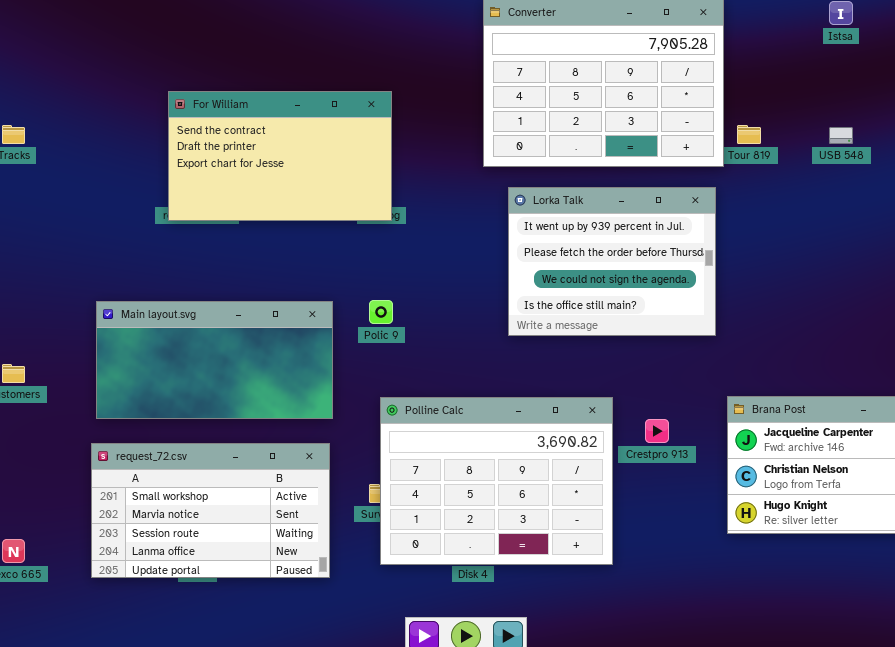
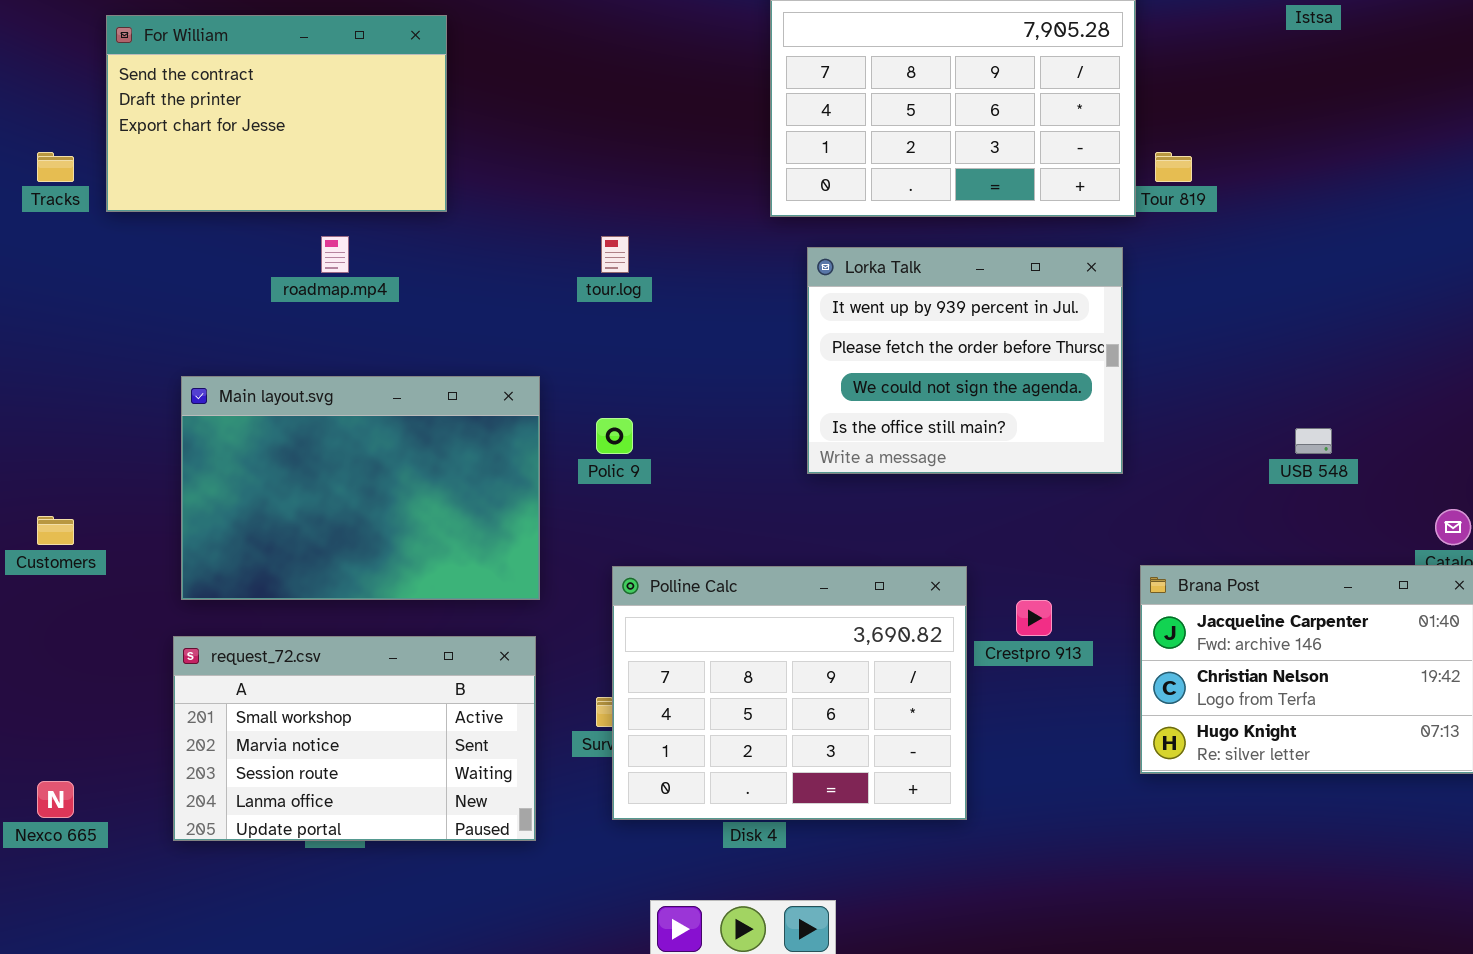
For William: [168,91,392,221] -> [106,15,447,212], moved
USB 548: [829,127,853,144] -> [1295,428,1332,454], moved
Main layout.svg: [96,301,333,419] -> [181,376,540,600], resized

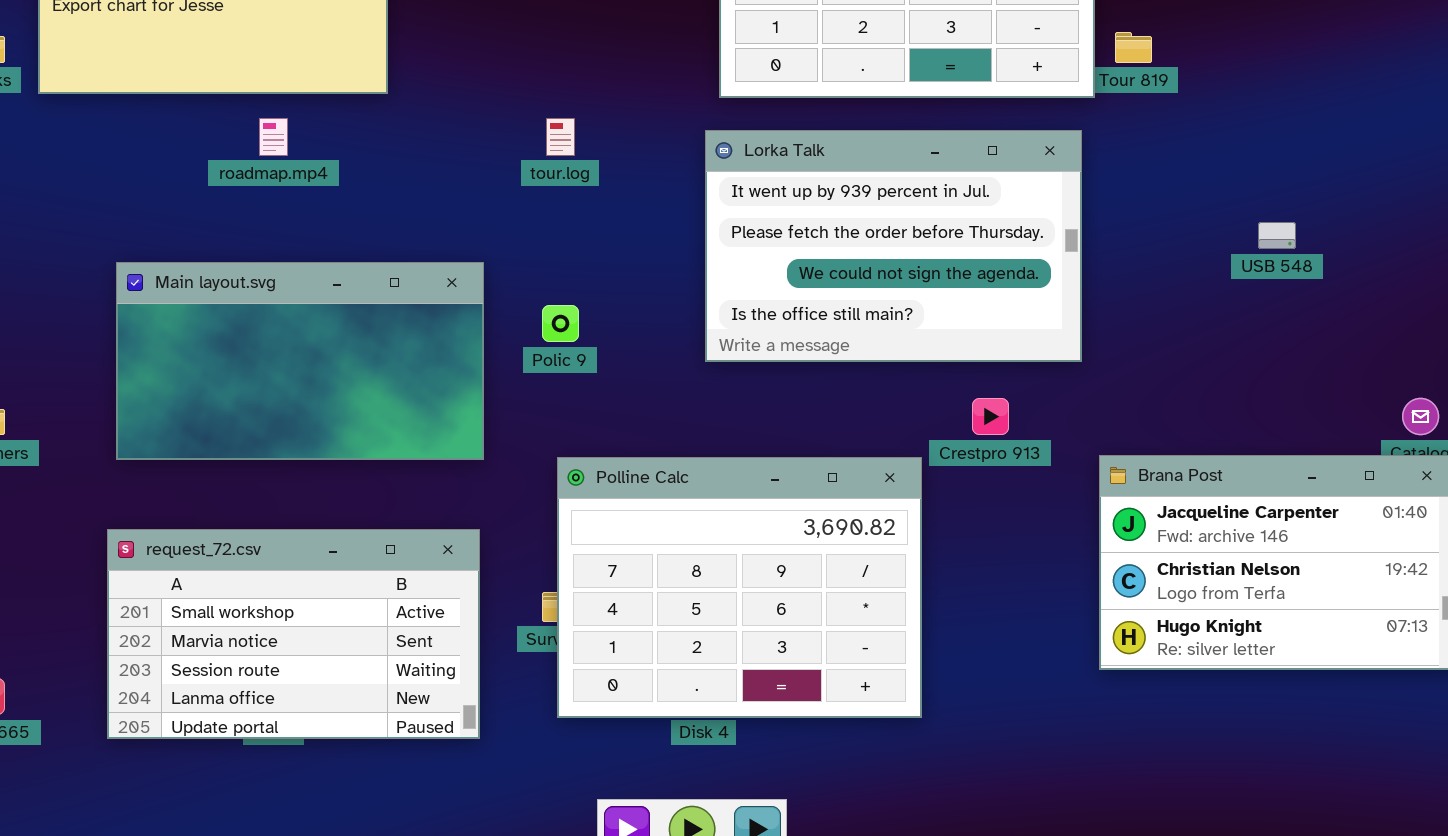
Lorka Talk: [807,247,1123,474] -> [705,130,1082,362], resized
Main layout.svg: [181,376,540,600] -> [116,262,484,460], resized
USB 548: [1295,428,1332,454] -> [1258,222,1296,249], moved
Crestpro 913: [1016,600,1052,636] -> [972,398,1009,435], moved

